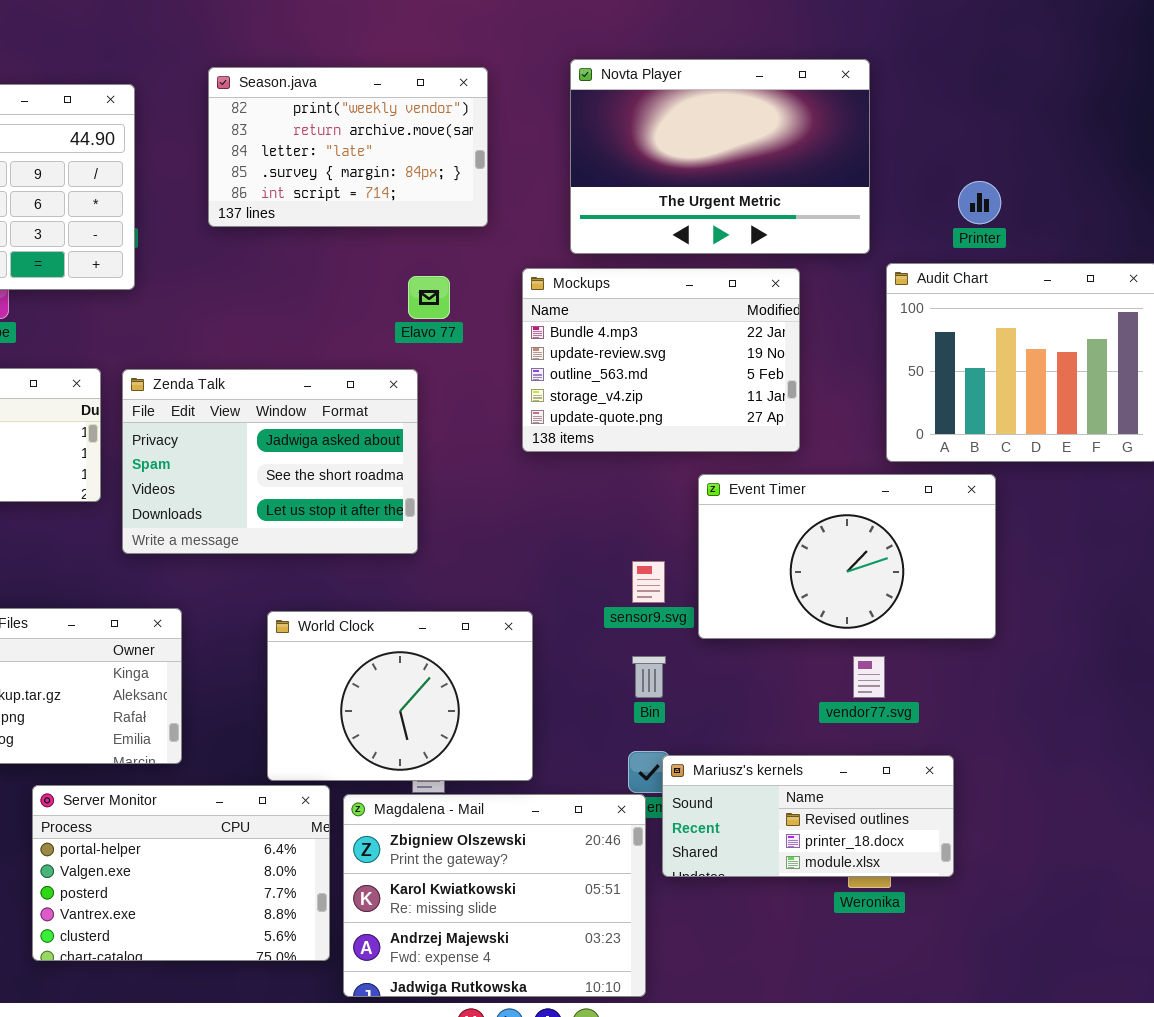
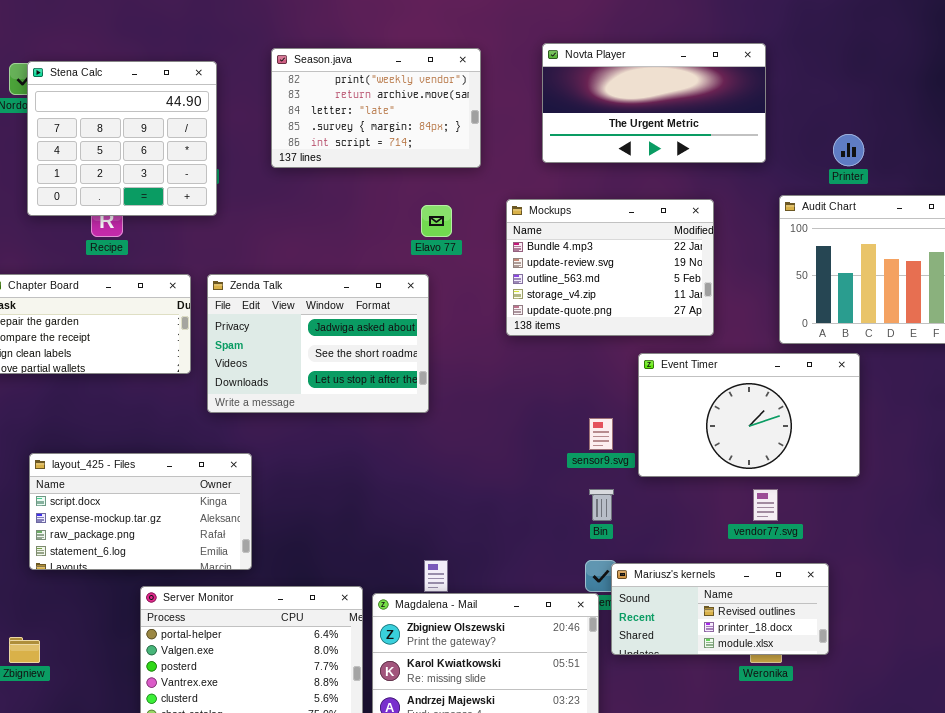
Novta Player: [570,59,870,254] -> [542,43,766,163], resized
World Clock: [267,611,533,781] -> none, closed

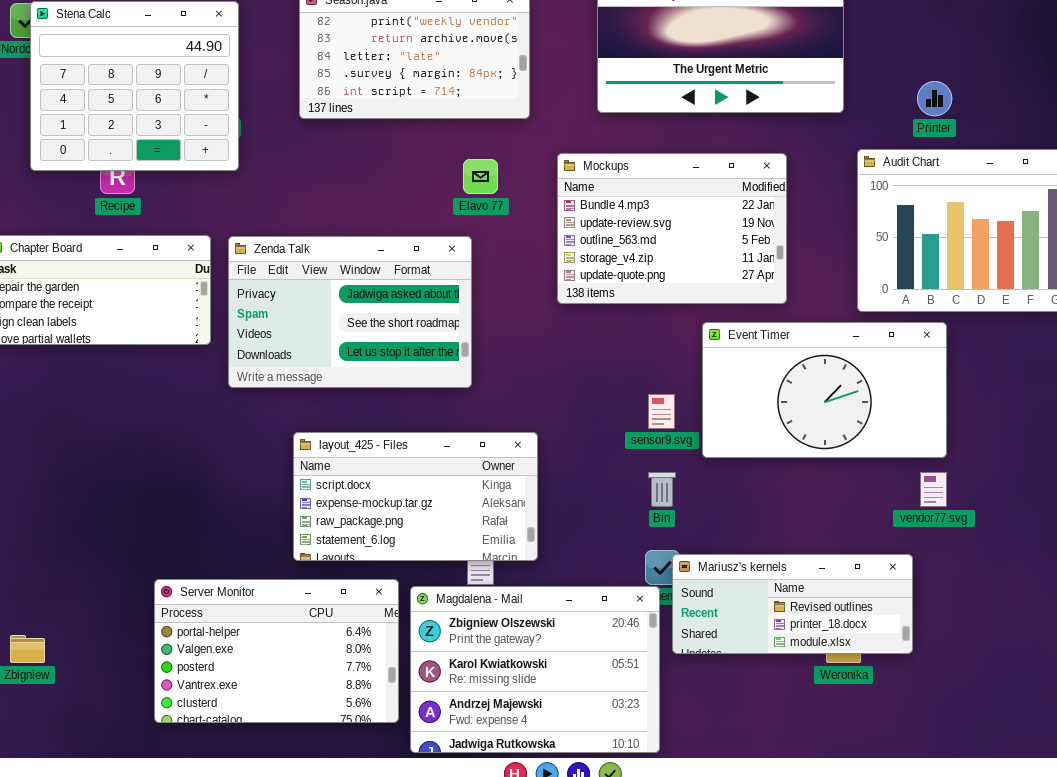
layout_425 - Files: [29,453,252,570] -> [293,432,538,561], moved
vendor77.svg: [753,489,778,521] -> [920,472,947,507], moved

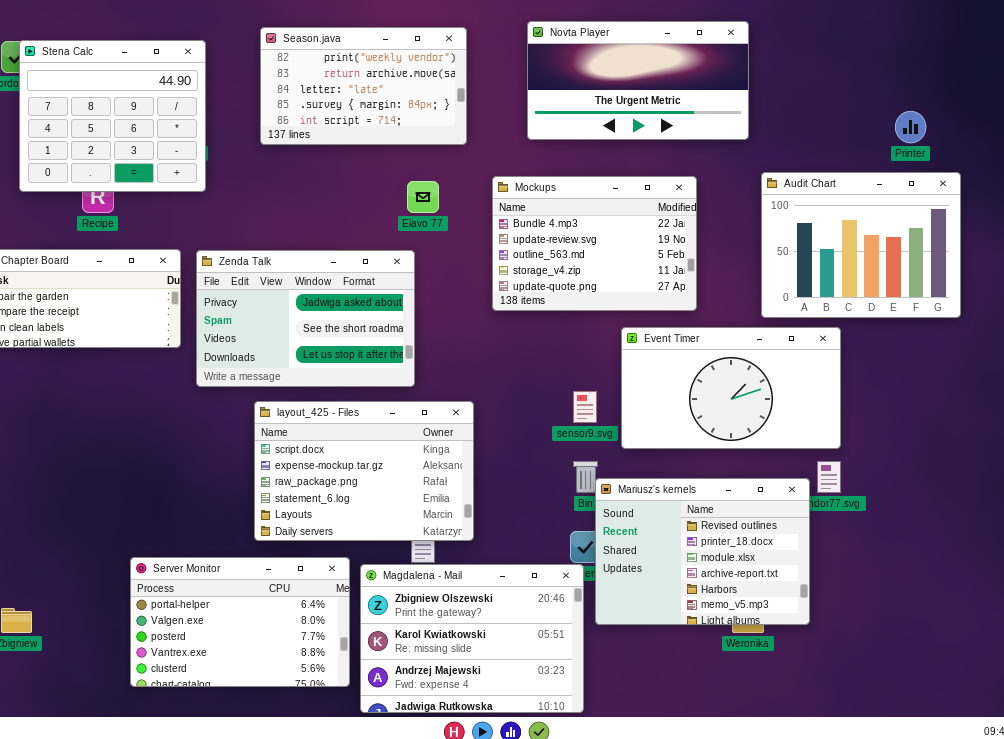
Printer: [917,81,952,116] -> [895,111,926,143], moved
layout_425 - Files: [293,432,538,561] -> [254,401,474,541], resized
Mariusz's kernels: [672,554,913,654] -> [595,478,810,625], resized

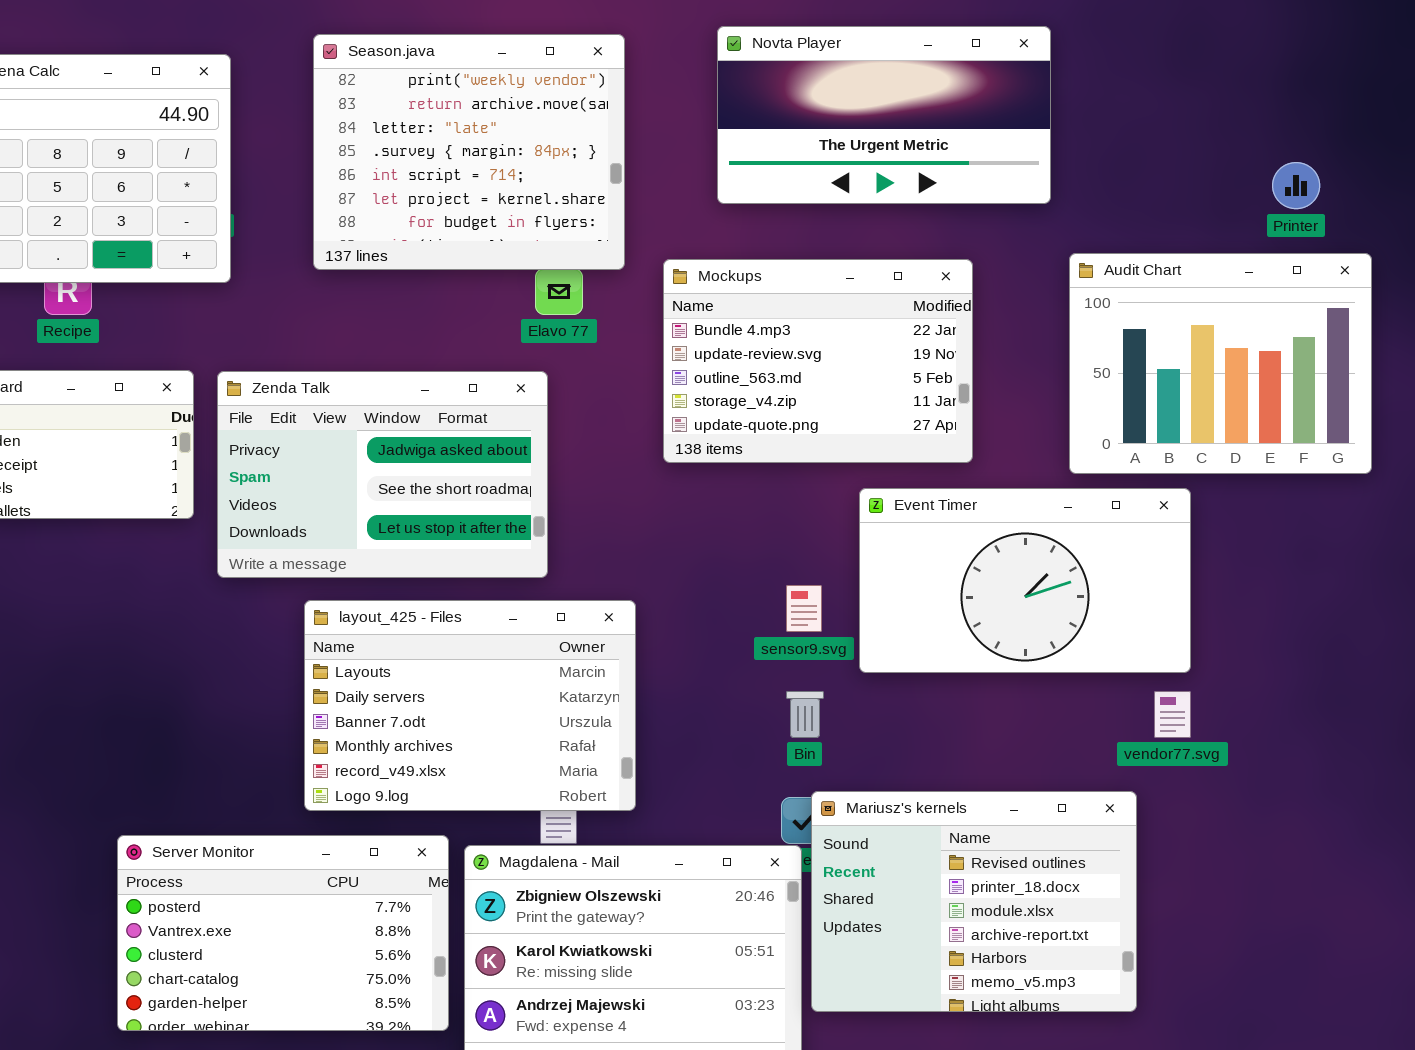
Season.java: [260,27,467,145] -> [313,34,625,270], resized
layout_425 - Files: [254,401,474,541] -> [304,600,636,811], scrolled down 4 rows
Mariusz's kernels: [595,478,810,625] -> [811,791,1137,1012], moved
Server Monitor: [130,557,350,687] -> [117,835,449,1031], scrolled down 2 rows

